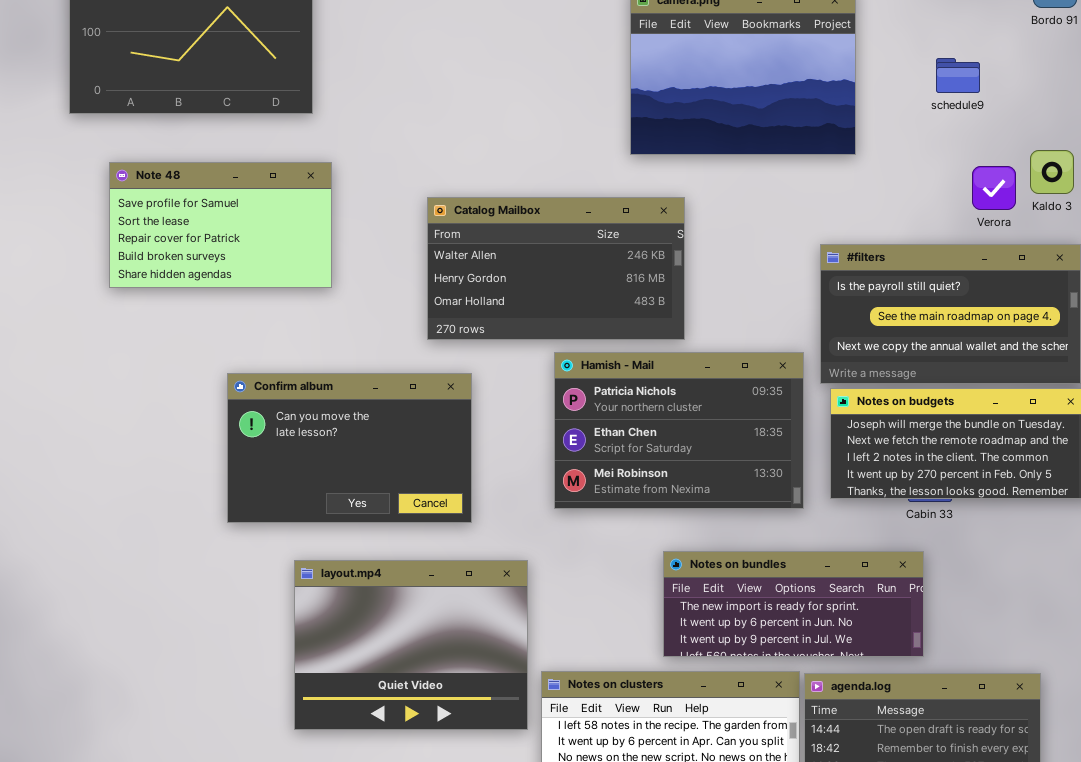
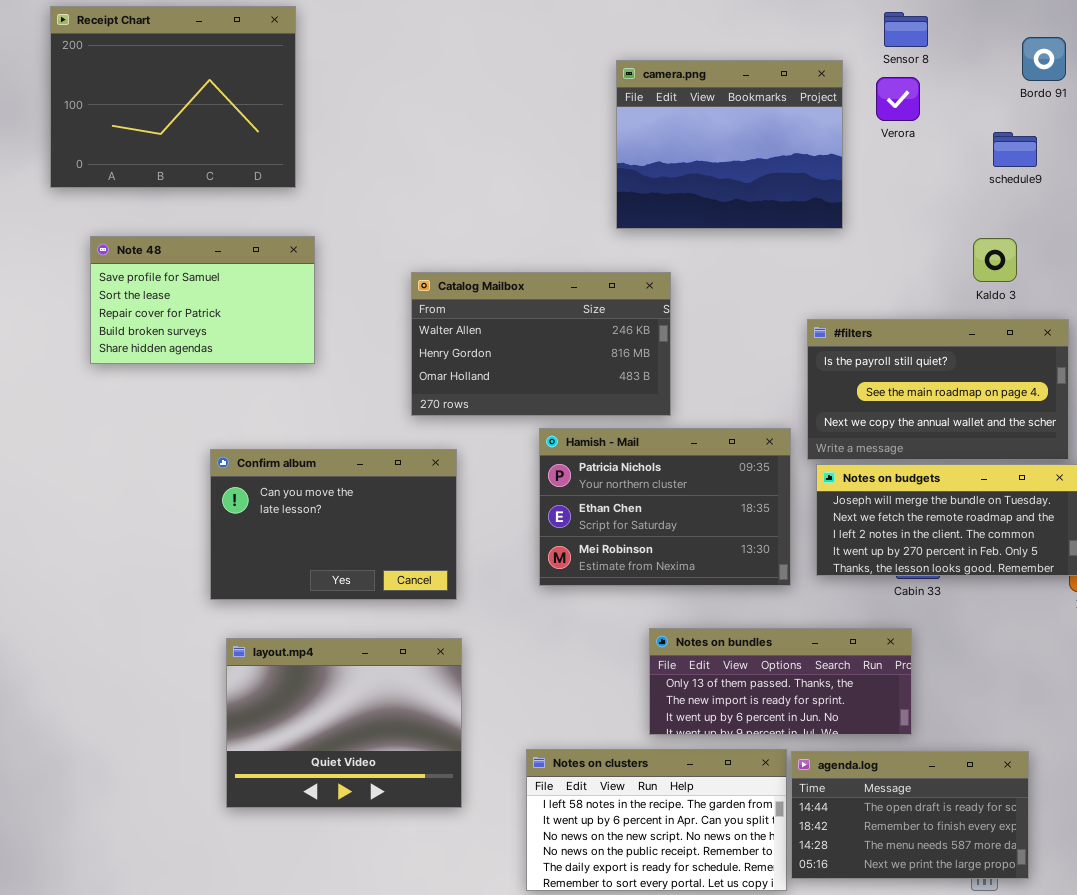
schedule9: [936,58,980,93] -> [993,132,1037,167], moved
Kaldo 3: [1030,150,1074,194] -> [973,238,1017,282], moved
Verora: [972,166,1016,210] -> [876,77,920,121], moved
Notes on bundles: [663,551,924,657] -> [649,628,912,735], scrolled up 1 row
layout.mp4: [294,560,528,730] -> [226,638,462,808], moved

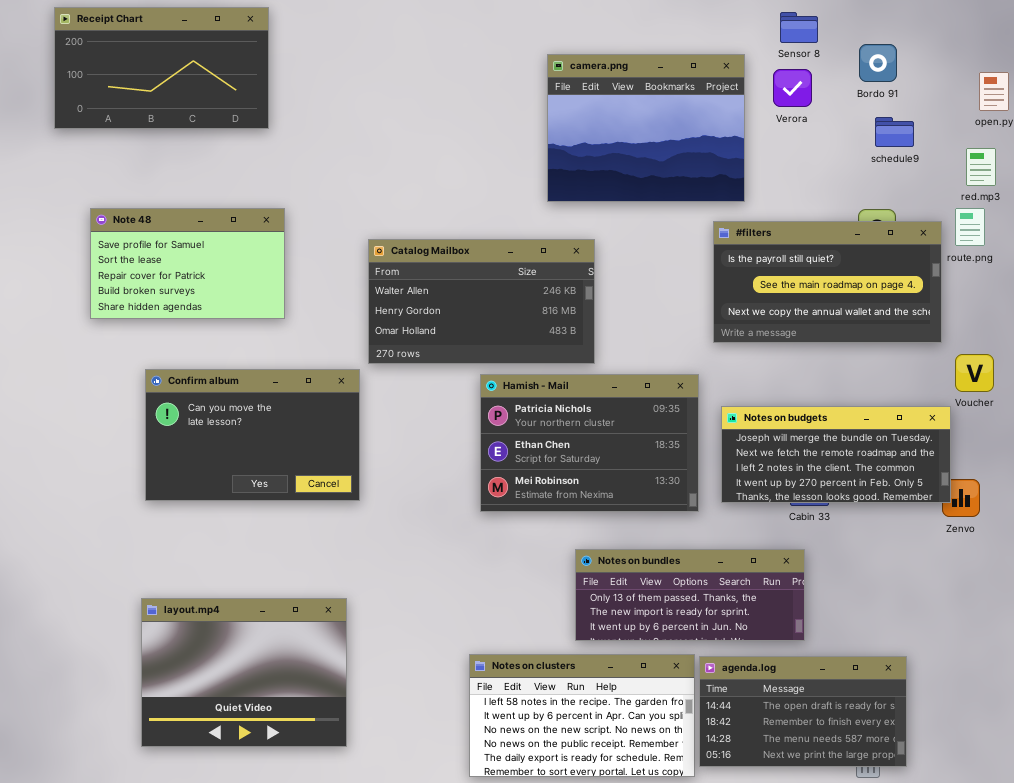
Receipt Chart: [50,6,296,188] -> [54,7,269,129], resized
Bordo 91: [1022,37,1066,81] -> [859,44,897,82], moved
#filters: [807,319,1069,460] -> [713,221,942,343], moved
Confirm album: [210,449,457,600] -> [145,369,360,501], moved
layout.mp4: [226,638,462,808] -> [141,598,347,747], moved

